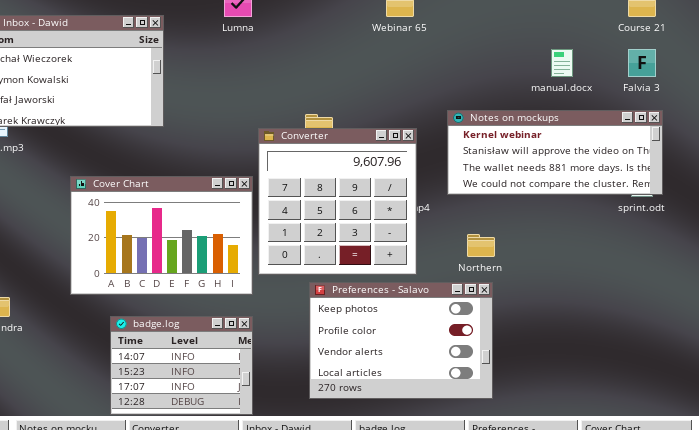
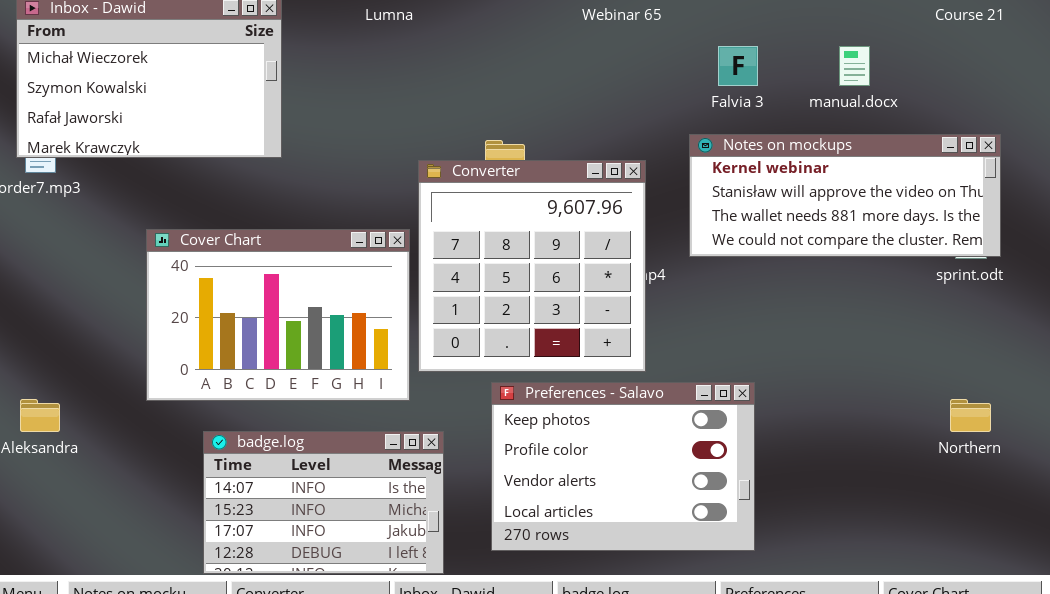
Falvia 3: [628,49,656,77] -> [718,46,758,86], moved
Northern: [467,234,495,257] -> [950,399,991,432], moved
badge.log: [110,316,253,415] -> [203,431,444,574], resized

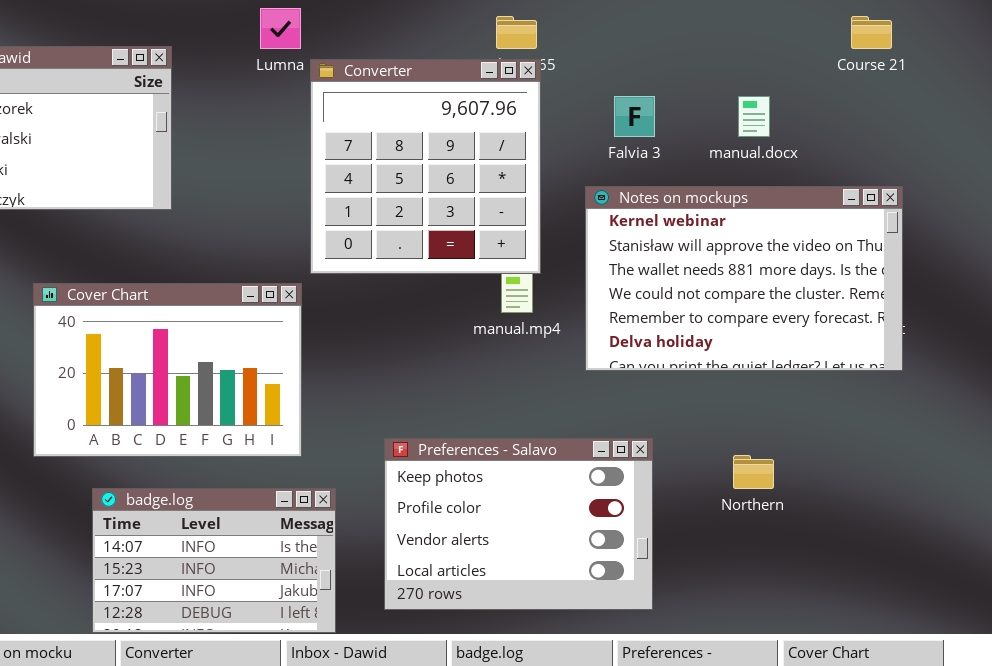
Notes on mockups: [689,134,1001,257] -> [585,186,903,371], resized
Converter: [418,160,646,372] -> [310,59,541,274], moved
Northern: [950,399,991,432] -> [733,455,774,489], moved

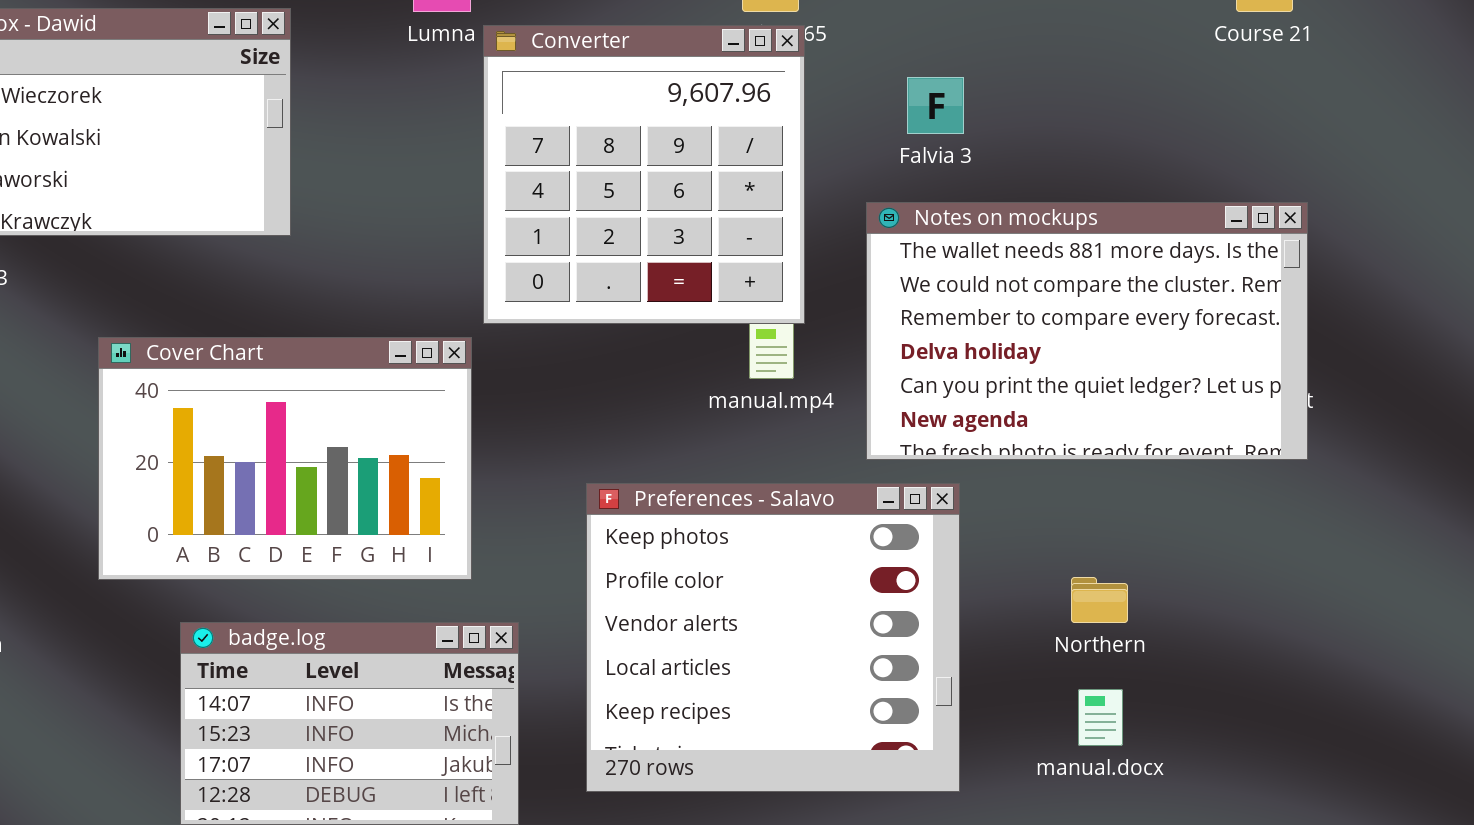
manual.docx: [738,96,770,137] -> [1078,689,1123,746], moved
Notes on mockups: [585,186,903,371] -> [866,202,1308,460], scrolled down 2 rows
Preferences - Salavo: [384,438,653,610] -> [586,483,960,792], resized

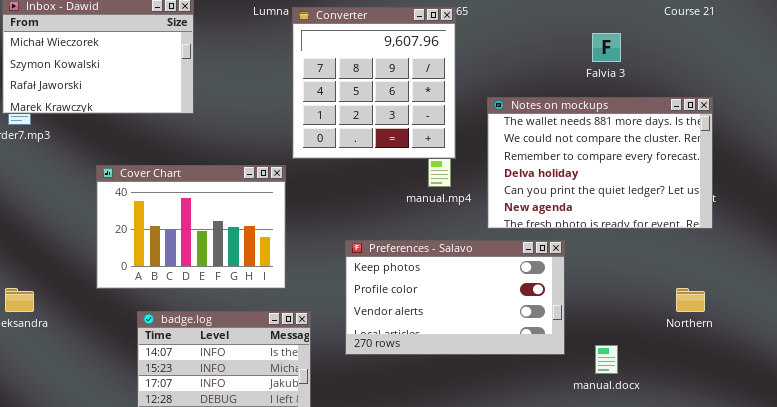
Falvia 3: [907,77,964,134] -> [592,33,621,62], moved
Preferences - Salavo: [586,483,960,792] -> [345,240,565,355], resized
Northern: [1071,577,1128,623] -> [676,288,705,312], moved

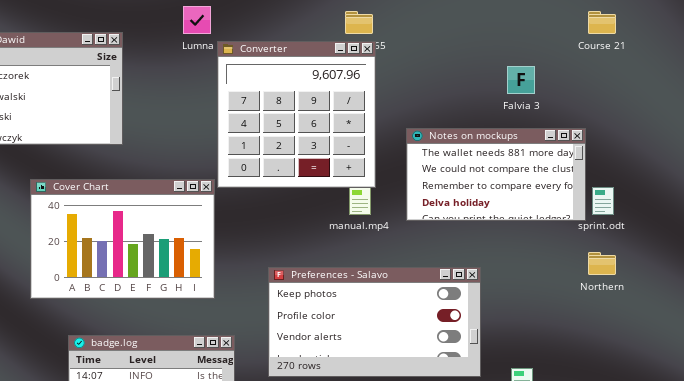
Notes on mockups: [487,97,713,229] -> [406,128,586,221], resized
Cover Chart: [96,165,286,289] -> [30,179,215,299], moved
Northern: [676,288,705,312] -> [588,252,616,275], moved

